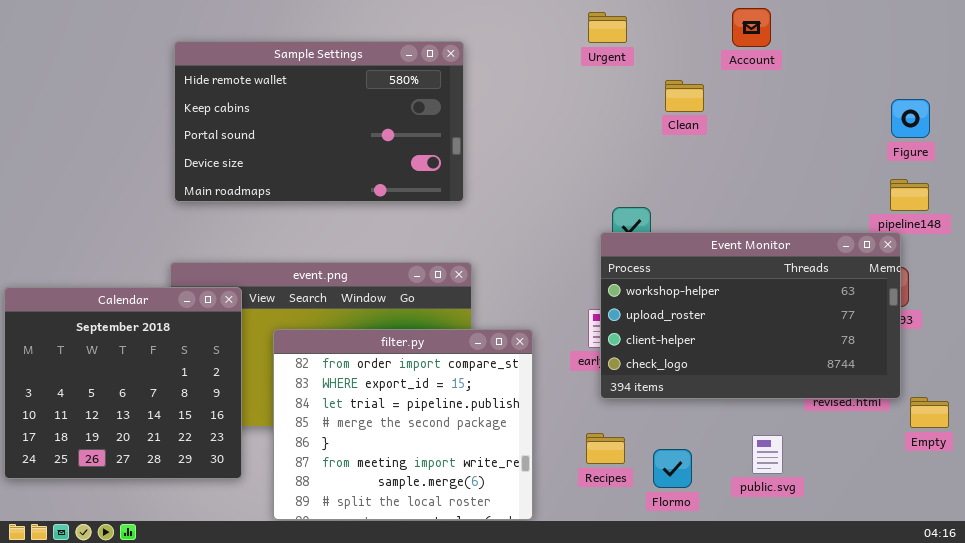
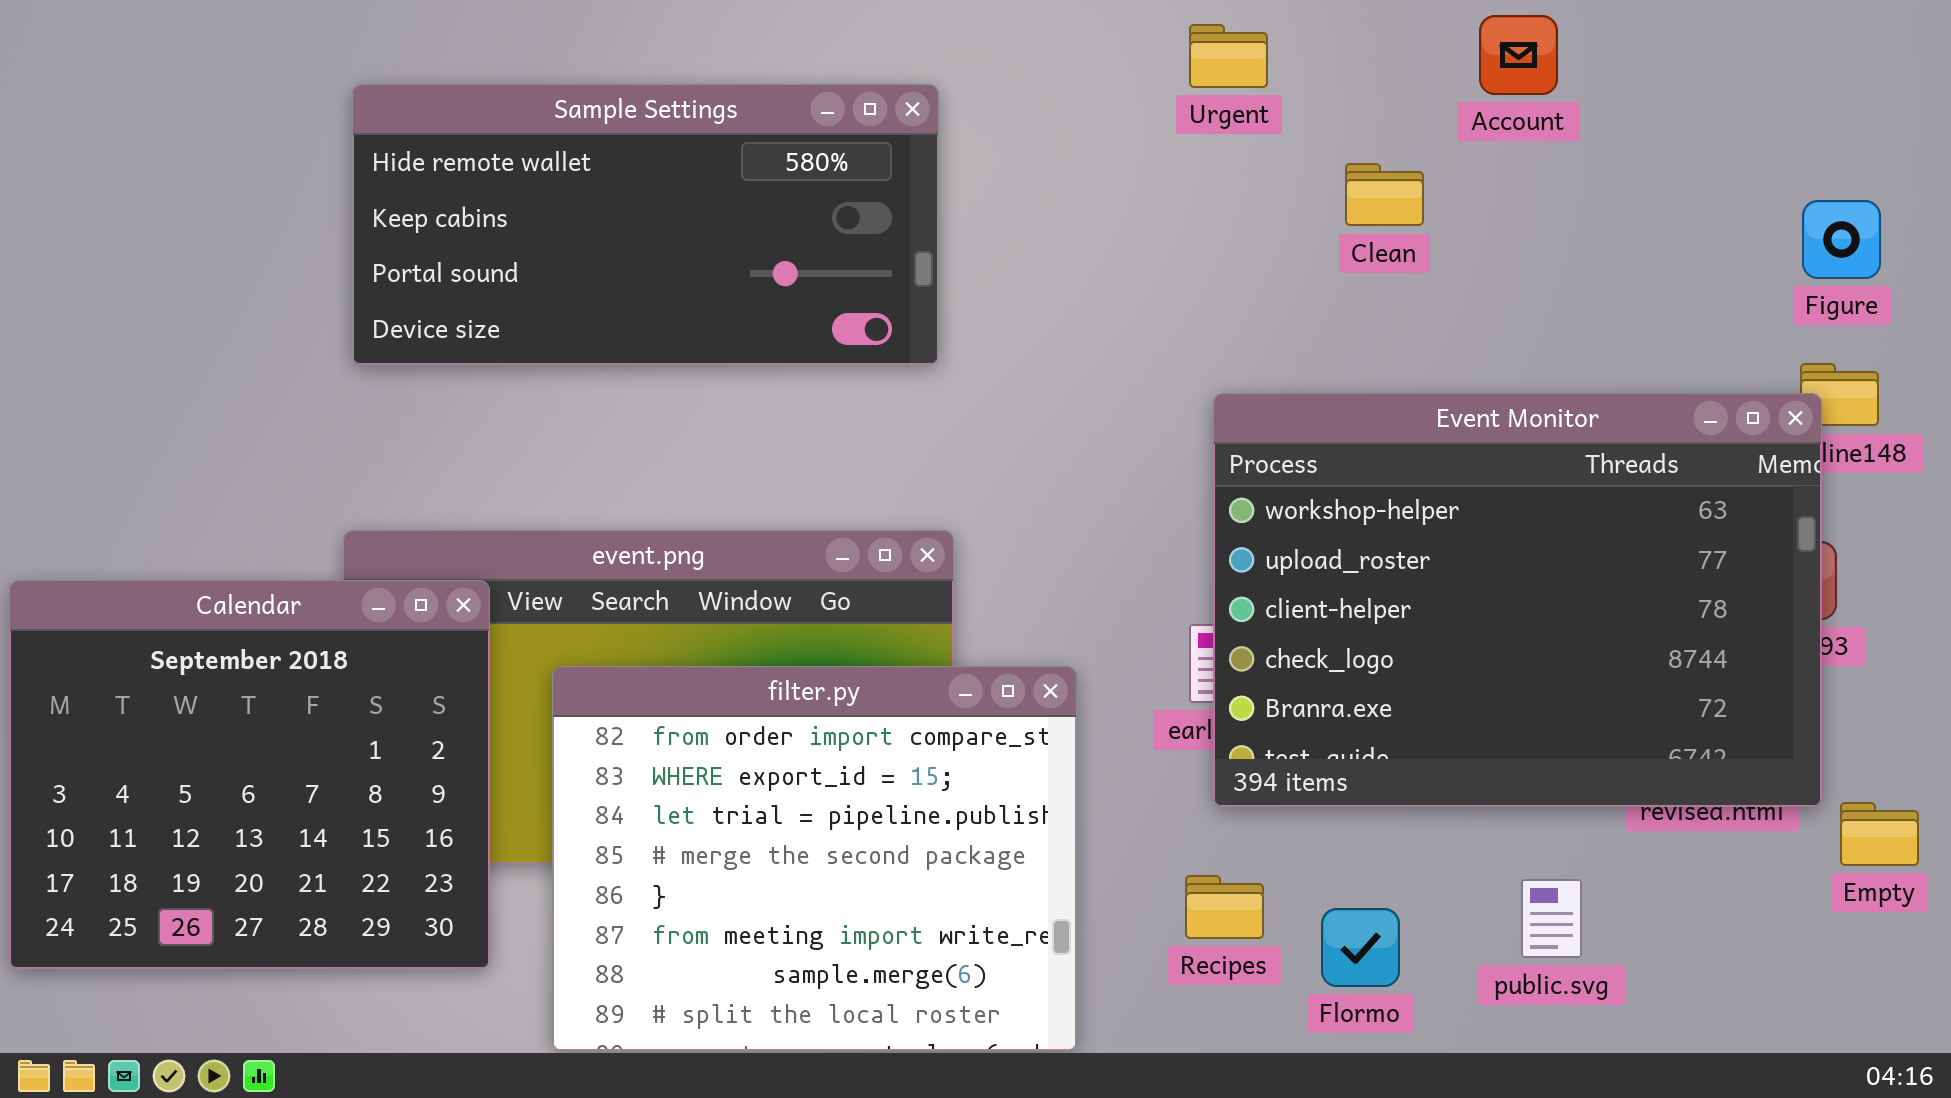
Sample Settings: [174,41,464,202] -> [352,84,939,365], resized
Event Monitor: [600,232,901,399] -> [1213,393,1822,807], resized

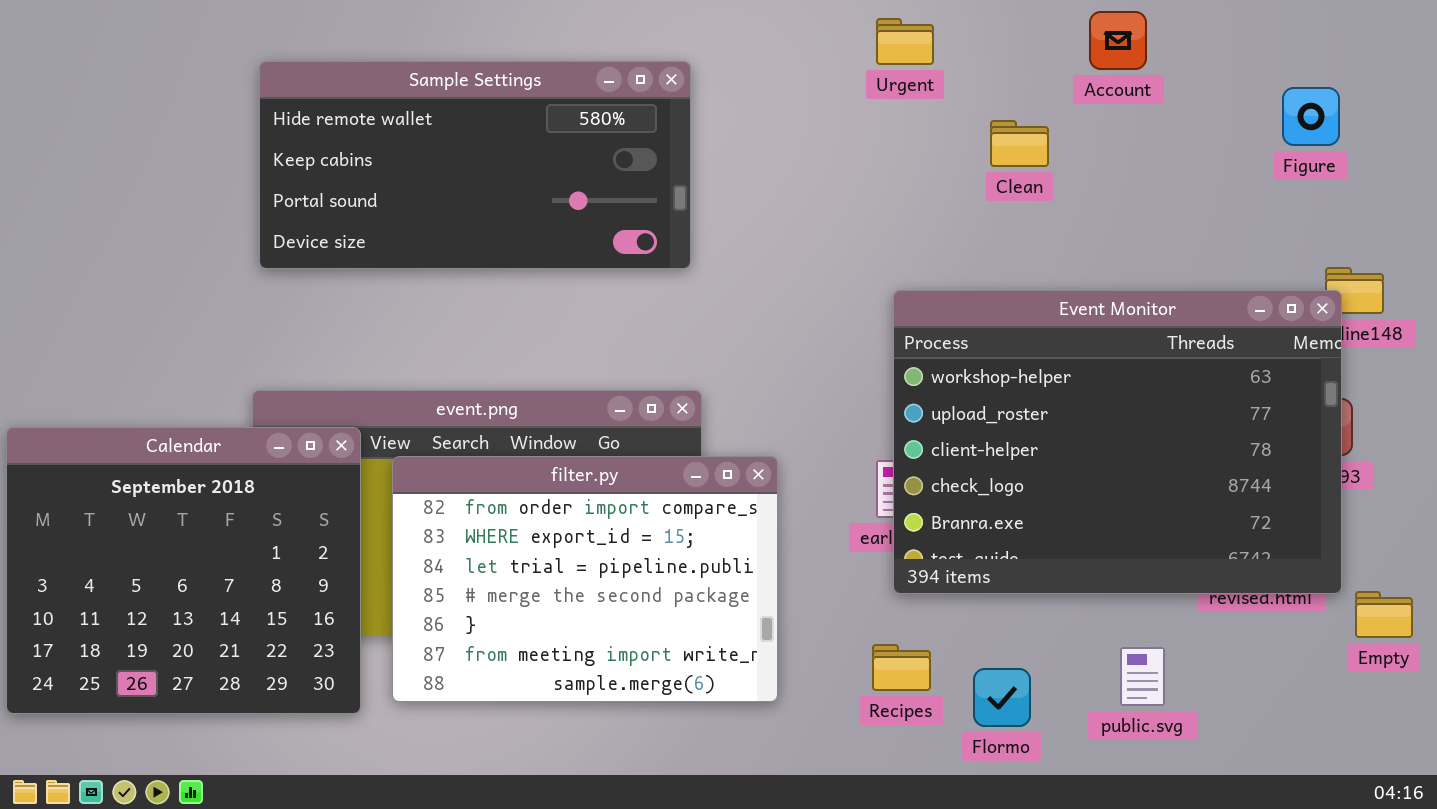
Figure: [1802,200,1881,279] -> [1282,87,1340,146], moved
filter.py: [552,666,1077,1051] -> [392,456,778,702], moved, resized

